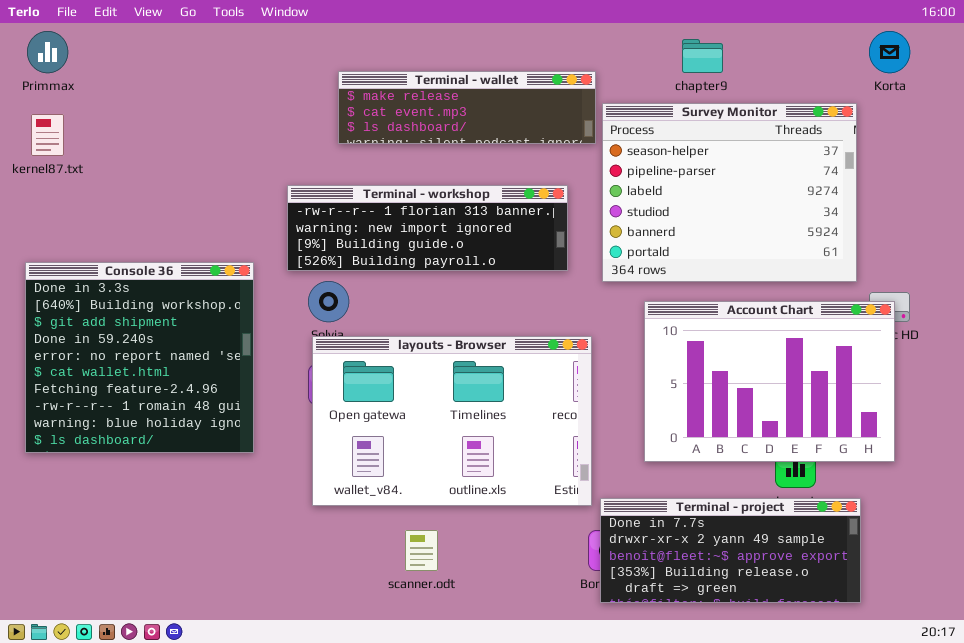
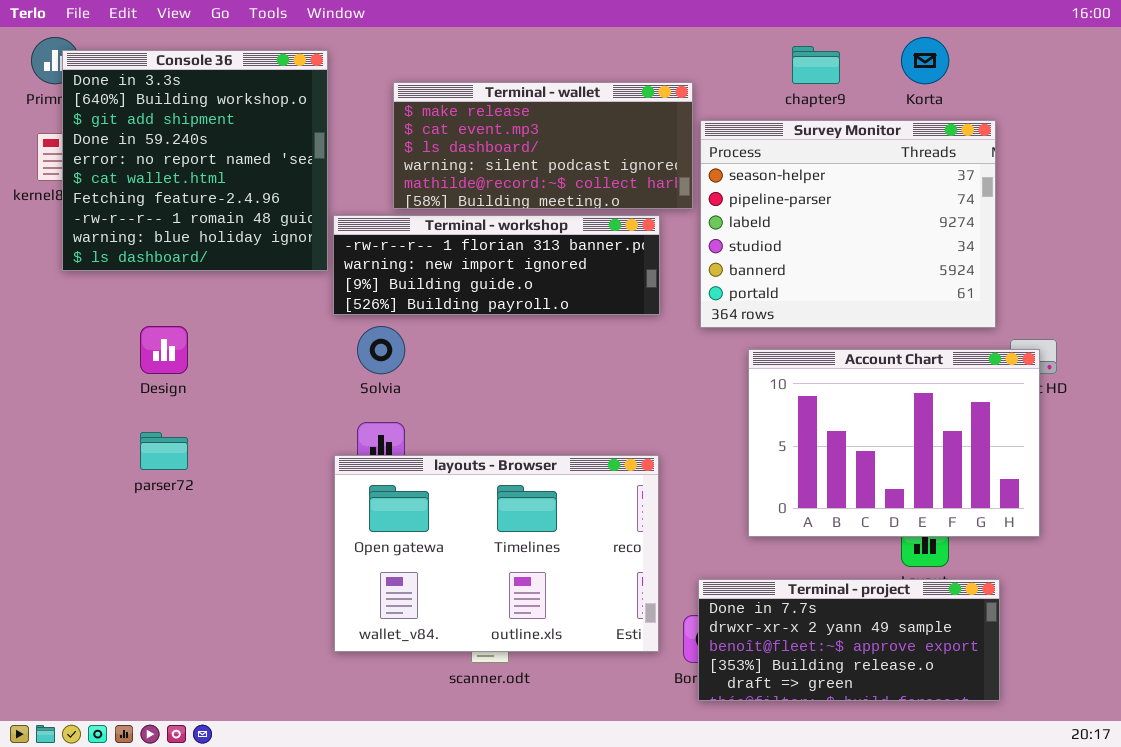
Korta: [869,31,910,73] -> [901,37,949,84], moved
Terminal - wallet: [338,71,596,144] -> [393,82,693,209], resized
Console 36: [25,262,254,453] -> [62,50,328,271], moved
layouts - Browser: [312,336,592,506] -> [334,455,659,652], moved

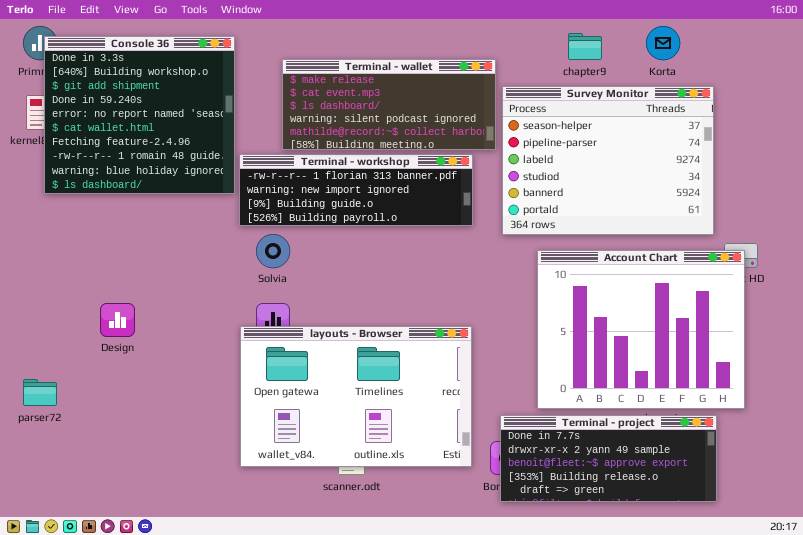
Design: [140,326,188,374] -> [100,303,135,337], moved
Account Chart: [748,349,1040,537] -> [537,250,745,409], resized
parser72: [140,432,188,470] -> [23,379,57,406], moved

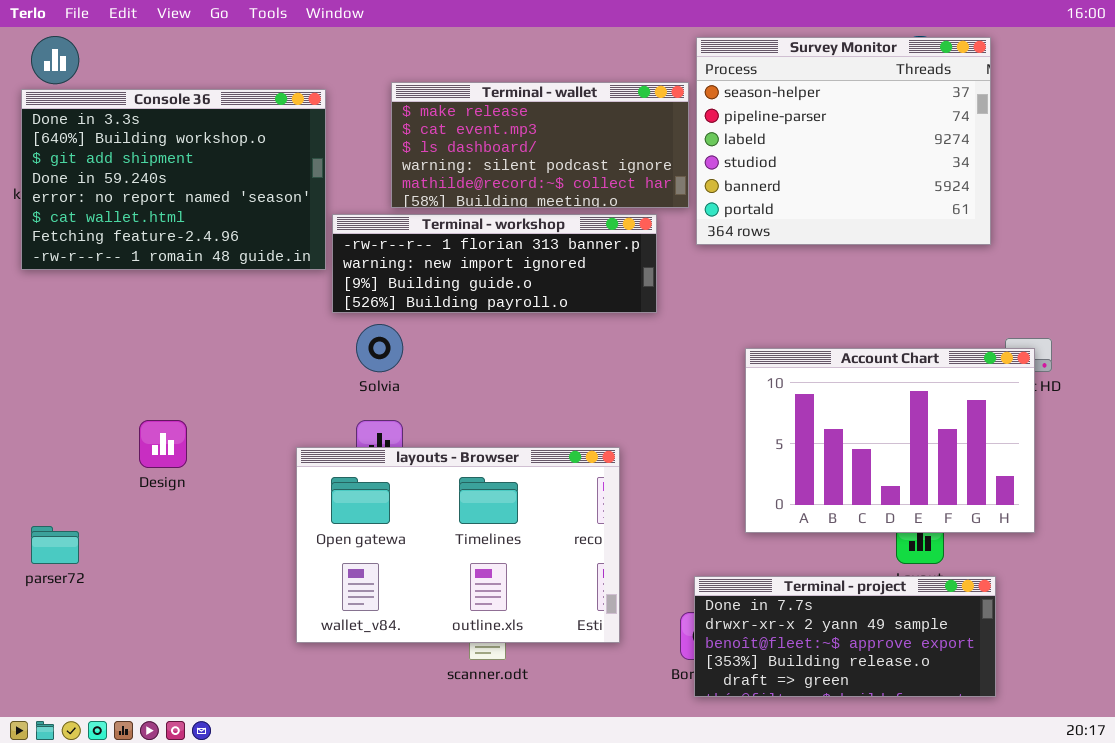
Console 36: [44,36,235,194] -> [21,89,326,270], resized
Survey Monitor: [502,86,714,235] -> [696,37,991,245], moved
Account Chart: [537,250,745,409] -> [745,348,1035,533], resized
layouts - Browser: [240,326,472,467] -> [296,447,620,643], moved

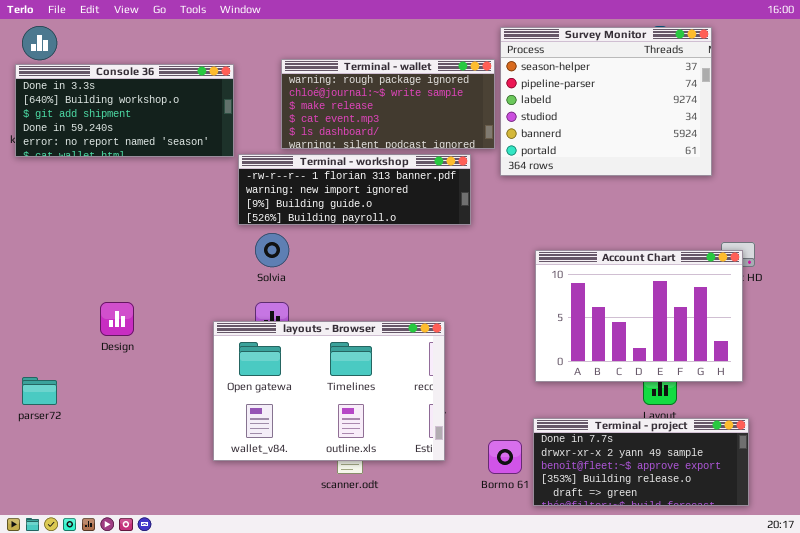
Terminal - wallet: [391,82,689,208] -> [281,59,495,149], scrolled up 2 rows
Console 36: [21,89,326,270] -> [15,64,234,157], resized
Terminal - project: [694,576,996,697] -> [533,418,749,506], moved

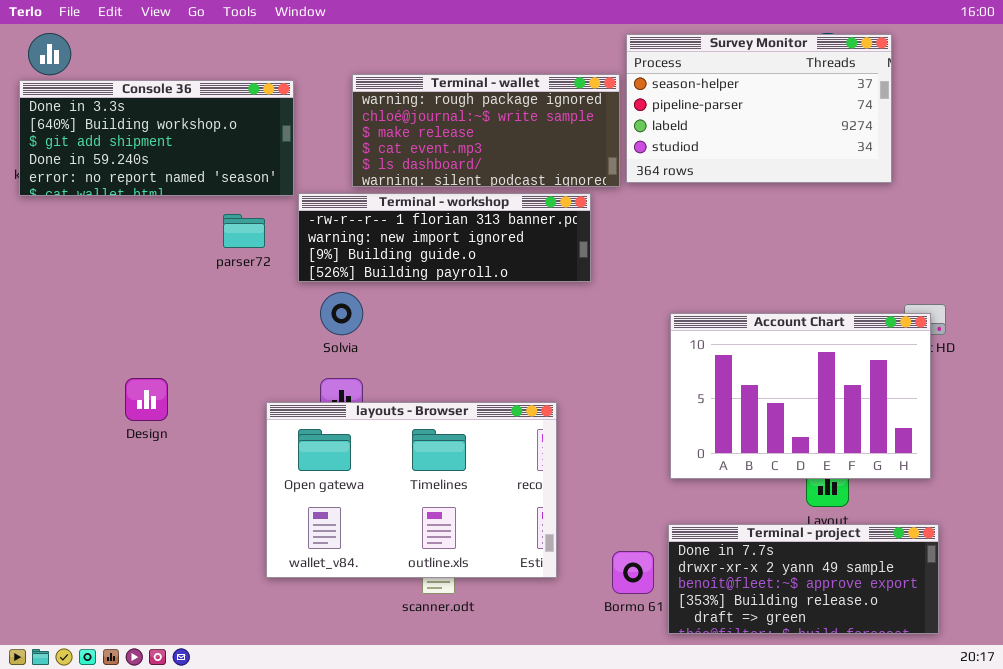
Survey Monitor: [500,27,712,176] -> [626,34,892,183], resized
parser72: [22,377,57,405] -> [223,214,265,248], moved

